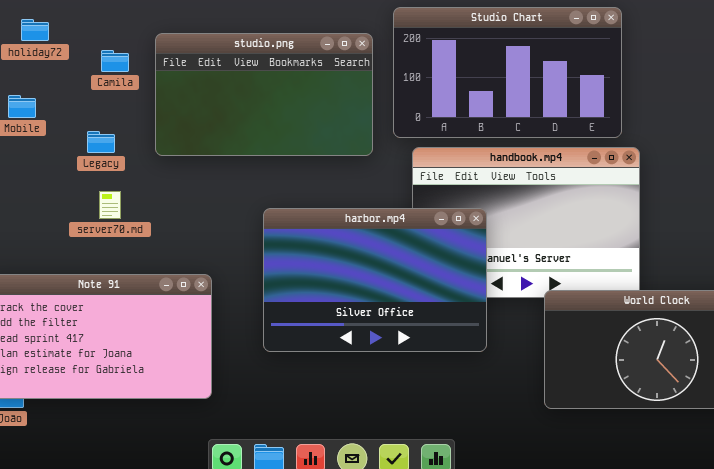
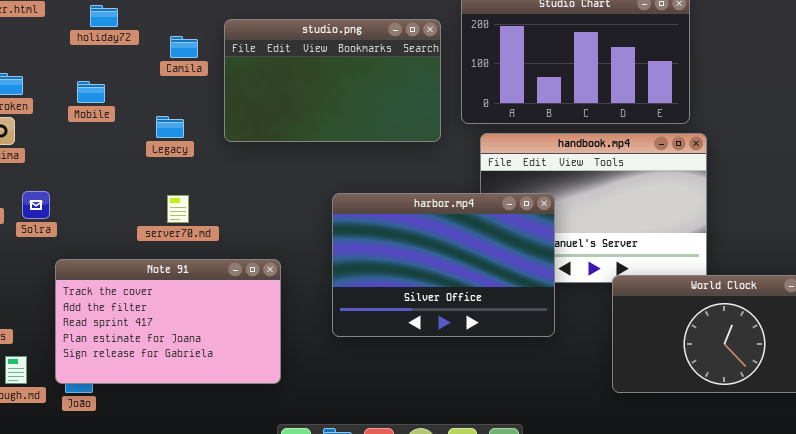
server70.md: [99,191,121,219] -> [167,195,189,223], moved

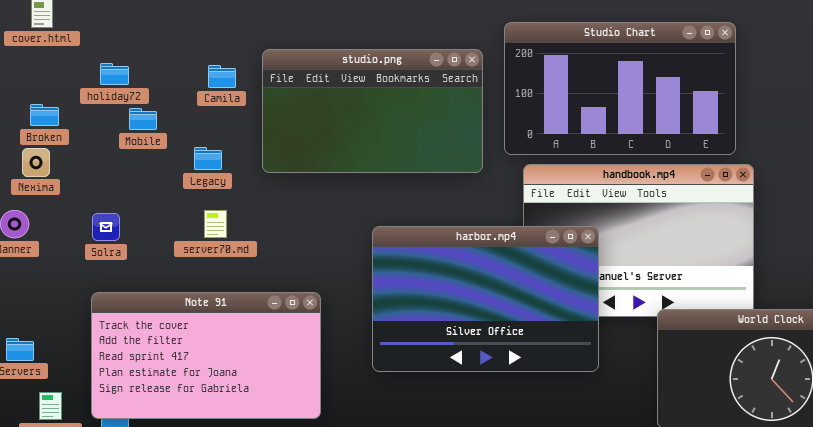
holiday72: [90,5,118,27] -> [100,63,129,85], moved
Mobile: [77,81,105,103] -> [129,108,157,130], moved
Solra: [22,191,50,219] -> [92,213,120,241], moved
server70.md: [167,195,189,223] -> [204,210,227,238], moved

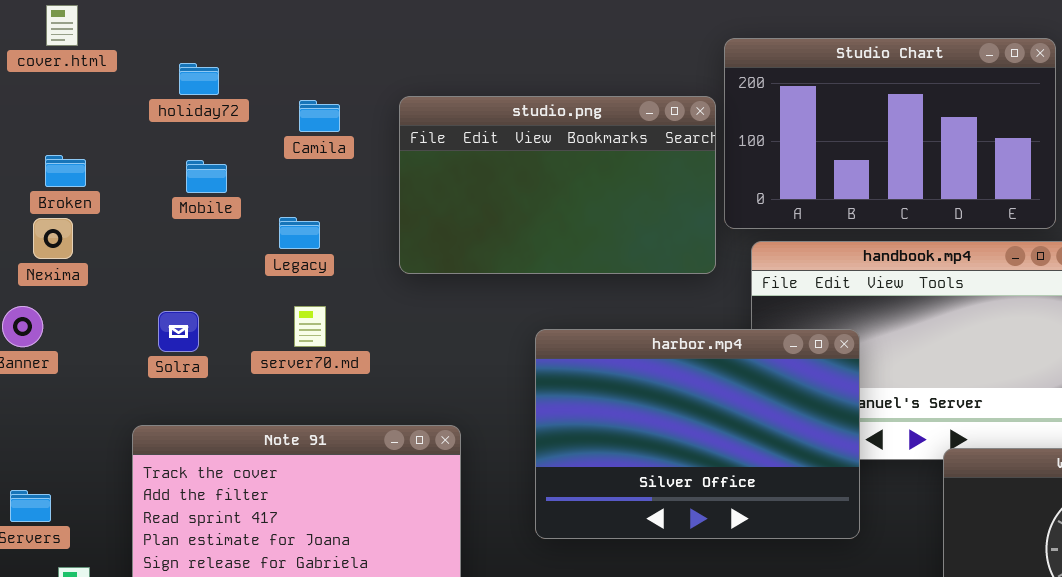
studio.png: [262,49,483,173] -> [399,96,716,274], moved
holiday72: [100,63,129,85] -> [179,63,219,95], moved
Solra: [92,213,120,241] -> [158,311,199,352], moved

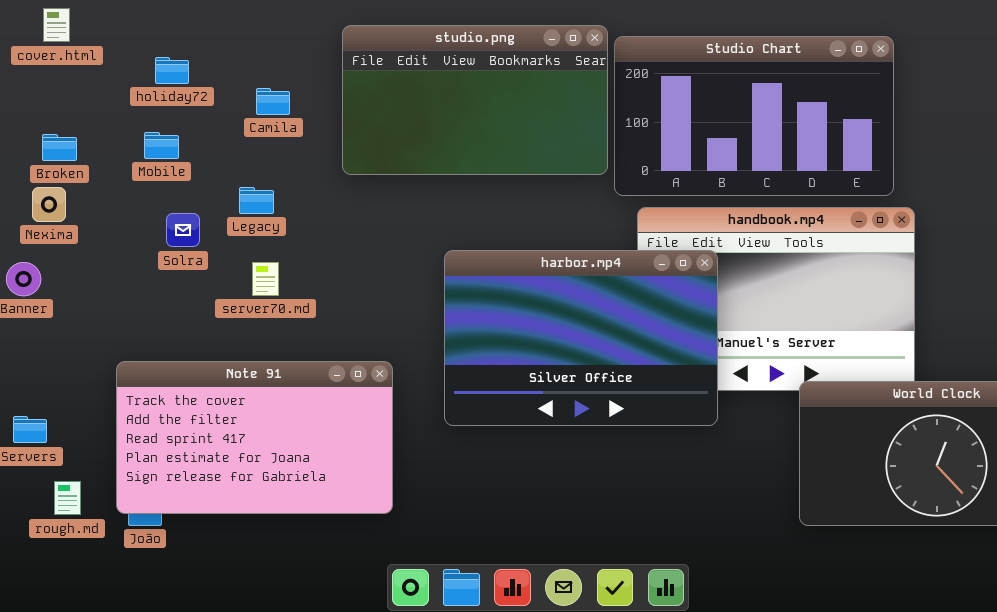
studio.png: [399,96,716,274] -> [342,25,608,175], moved
Mobile: [186,160,227,193] -> [144,132,179,159], moved
Solra: [158,311,199,352] -> [166,213,200,247], moved
harbor.mp4: [535,329,860,539] -> [444,250,718,426], moved

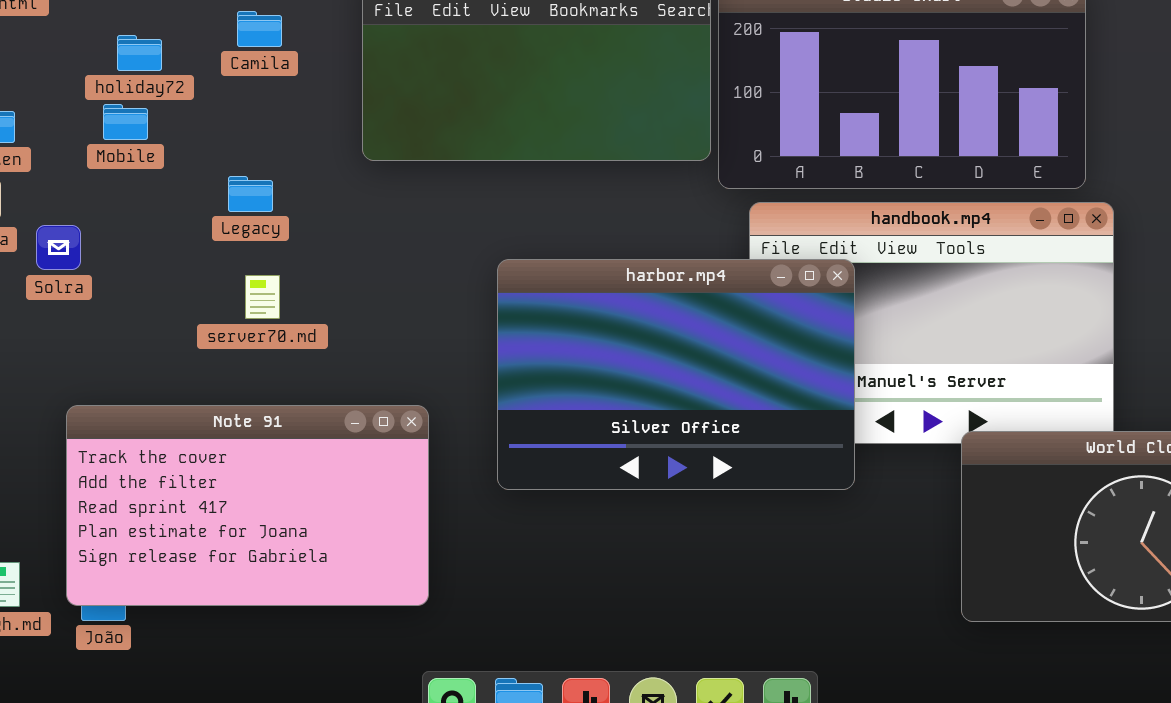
holiday72: [155,57,189,84] -> [117,35,162,71], moved
Camila: [256,88,290,115] -> [237,11,282,47], moved
Solra: [166,213,200,247] -> [36,225,81,270], moved

